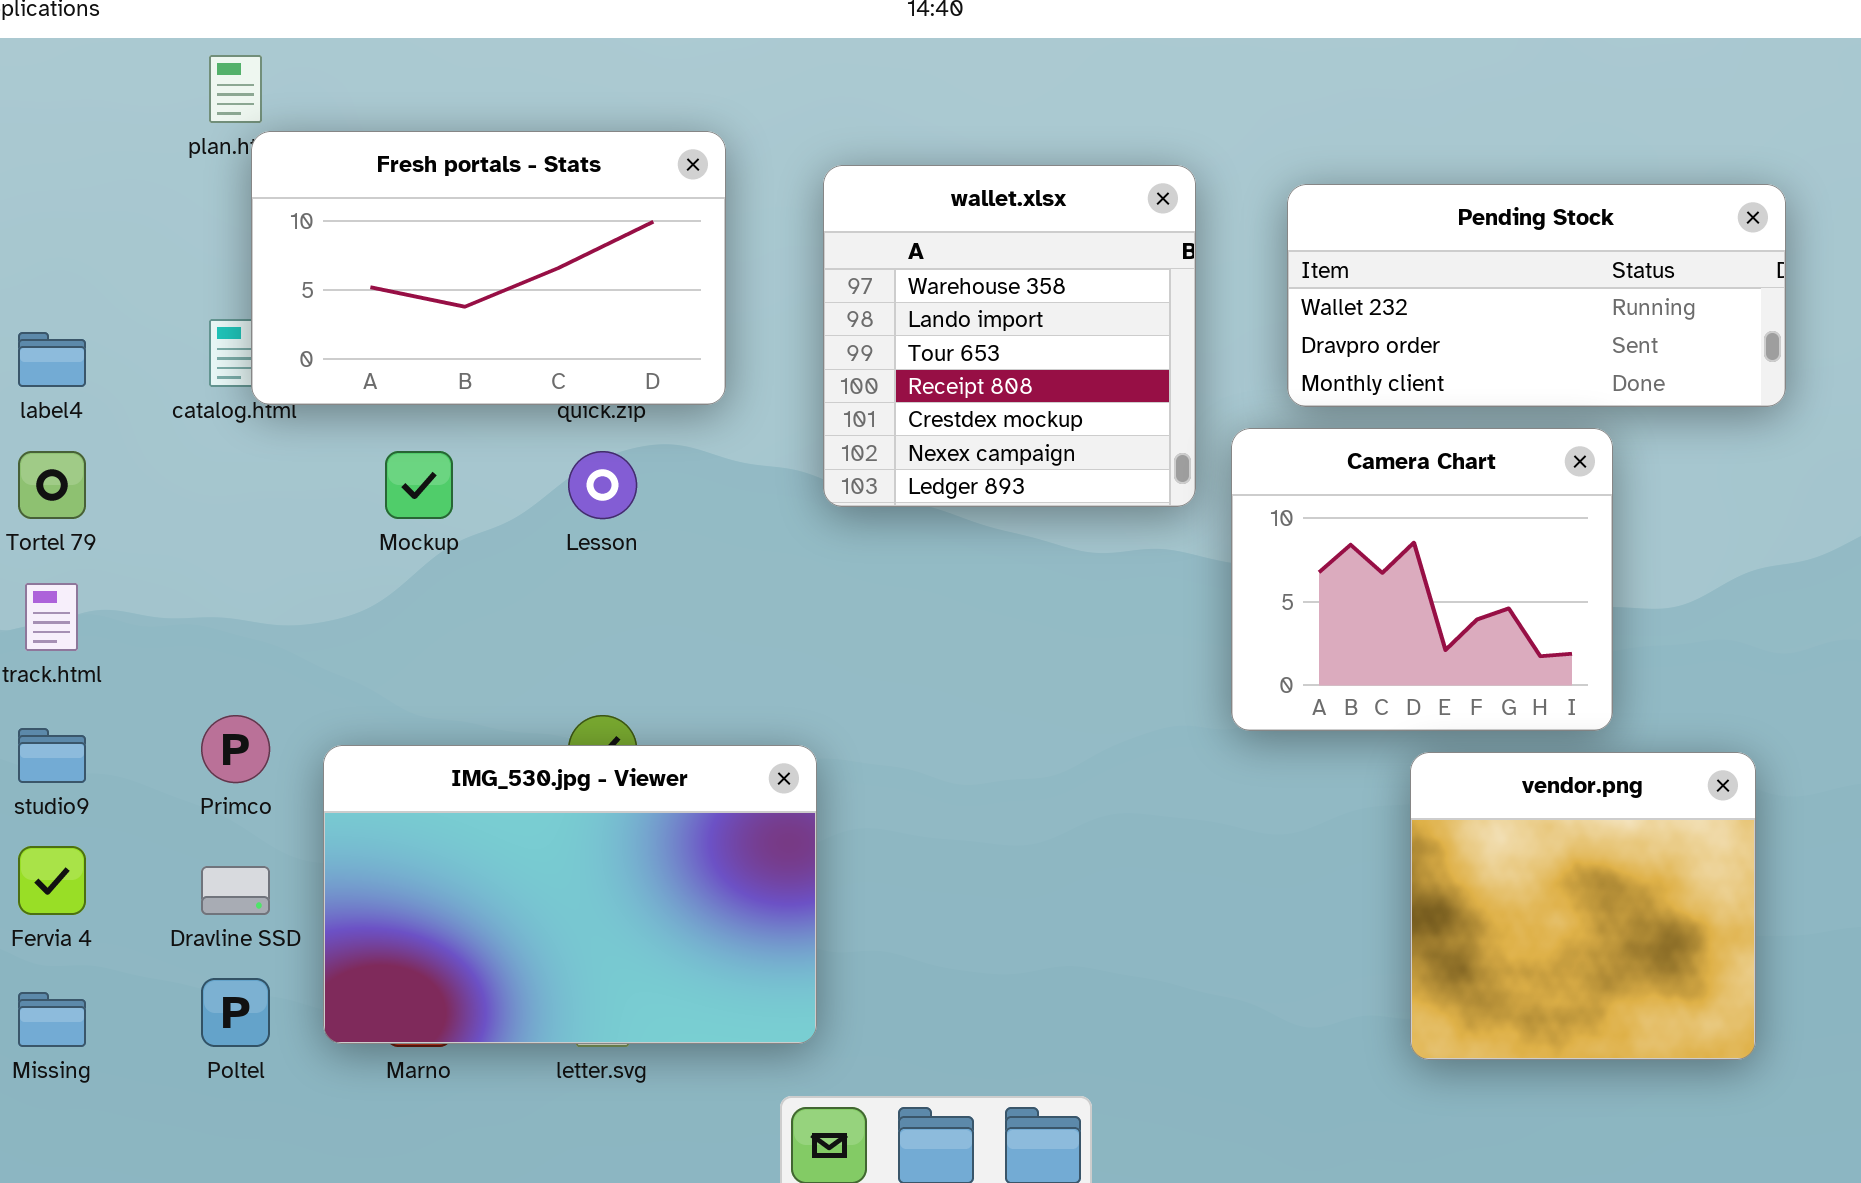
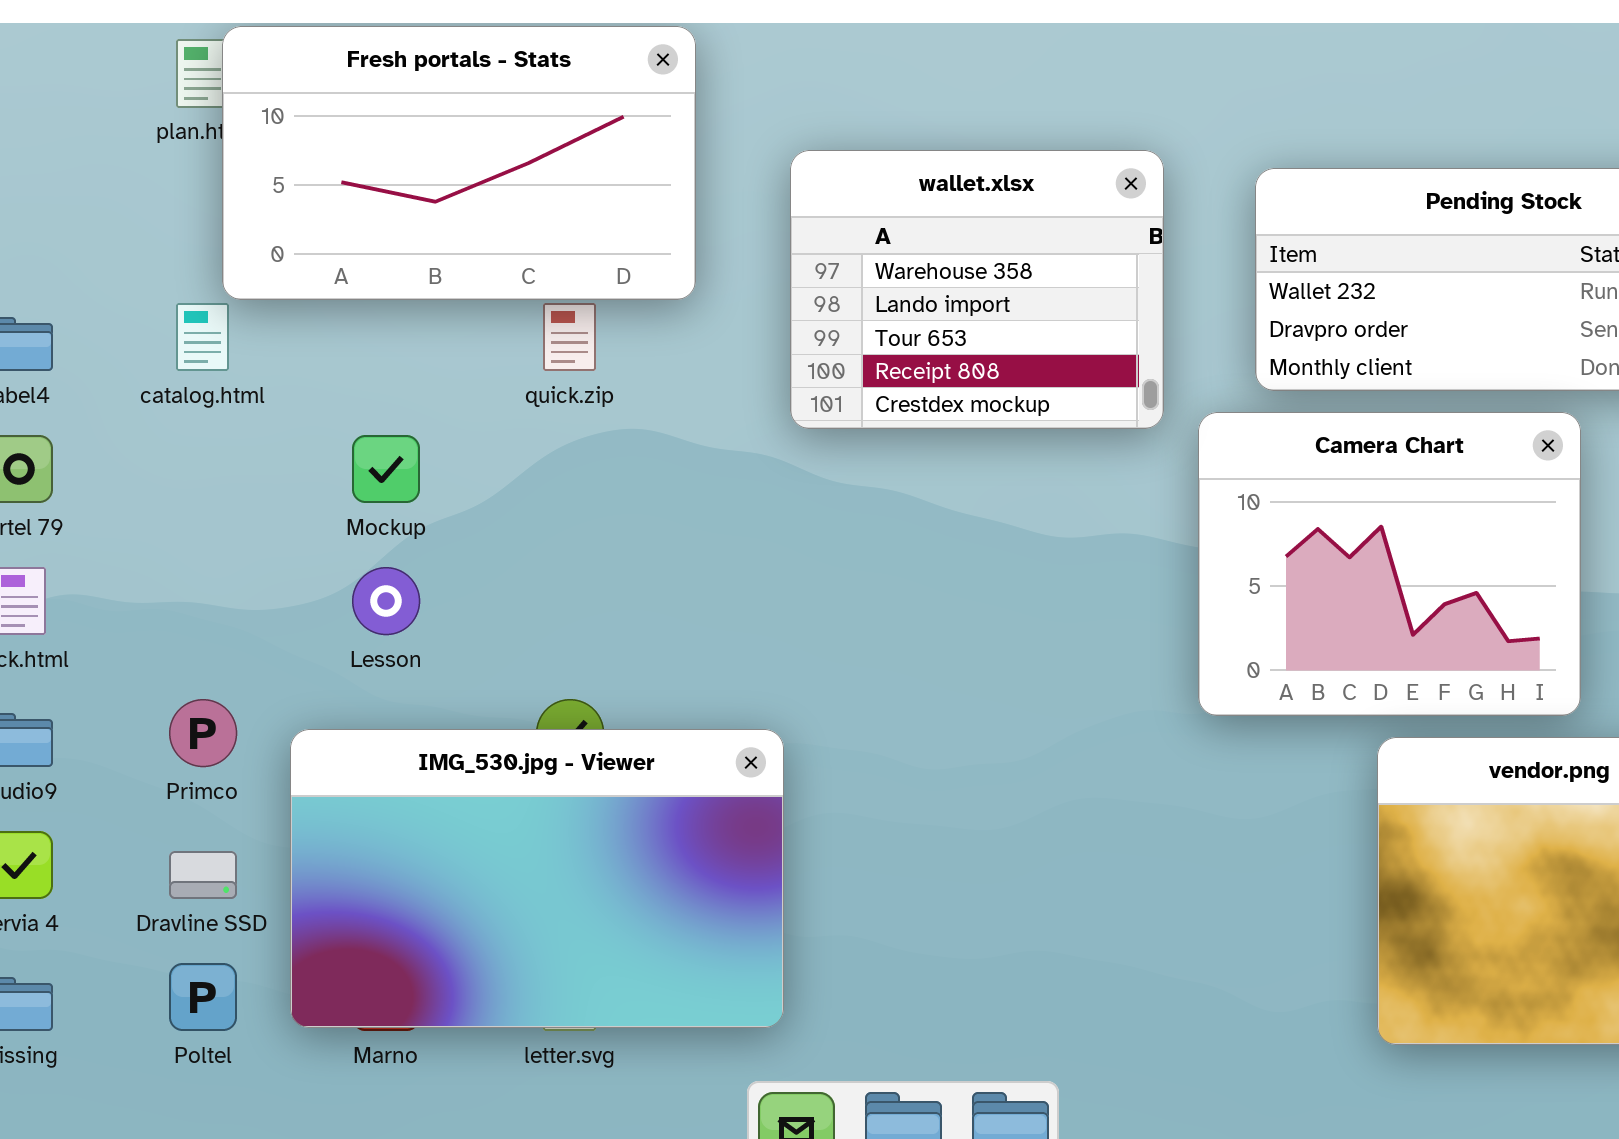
Fresh portals - Stats: [251,131,726,405] -> [222,26,696,300], moved
wallet.xlsx: [823,165,1196,507] -> [790,150,1164,429], resized
Lesson: [568,451,637,519] -> [352,567,420,635], moved

